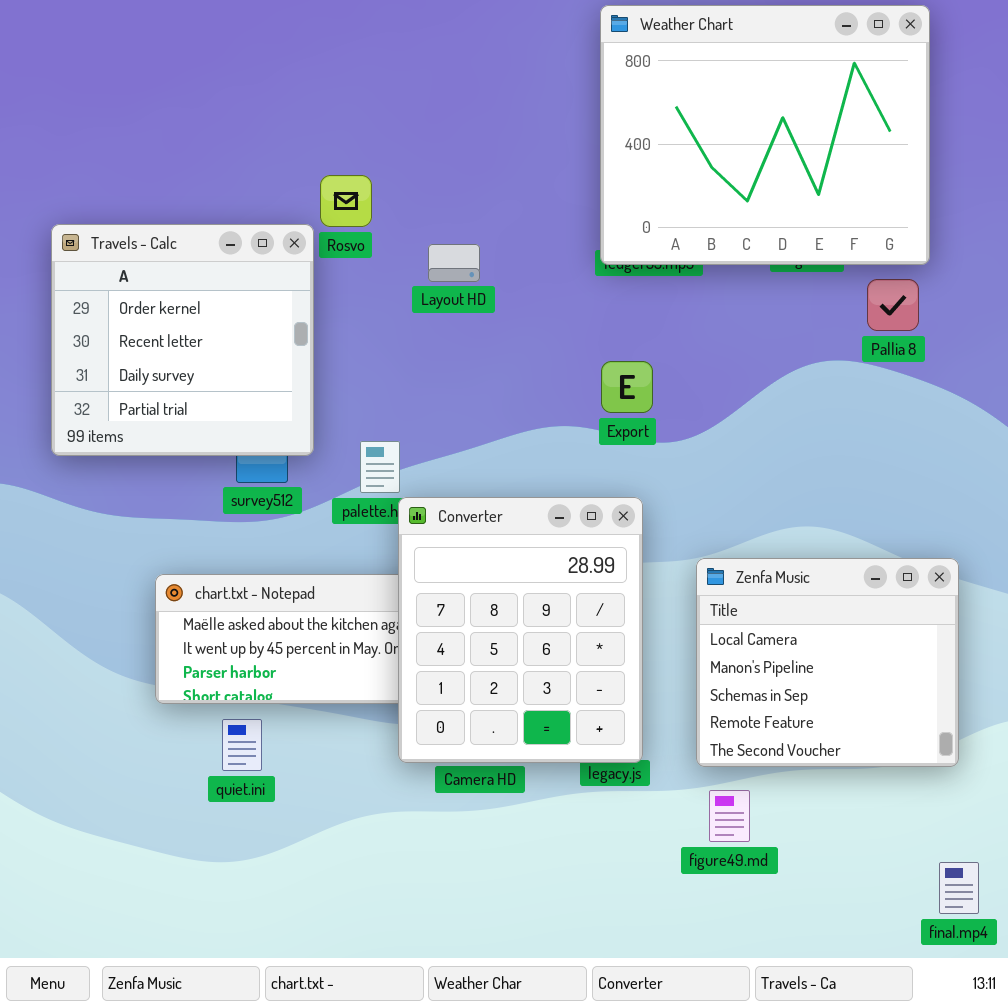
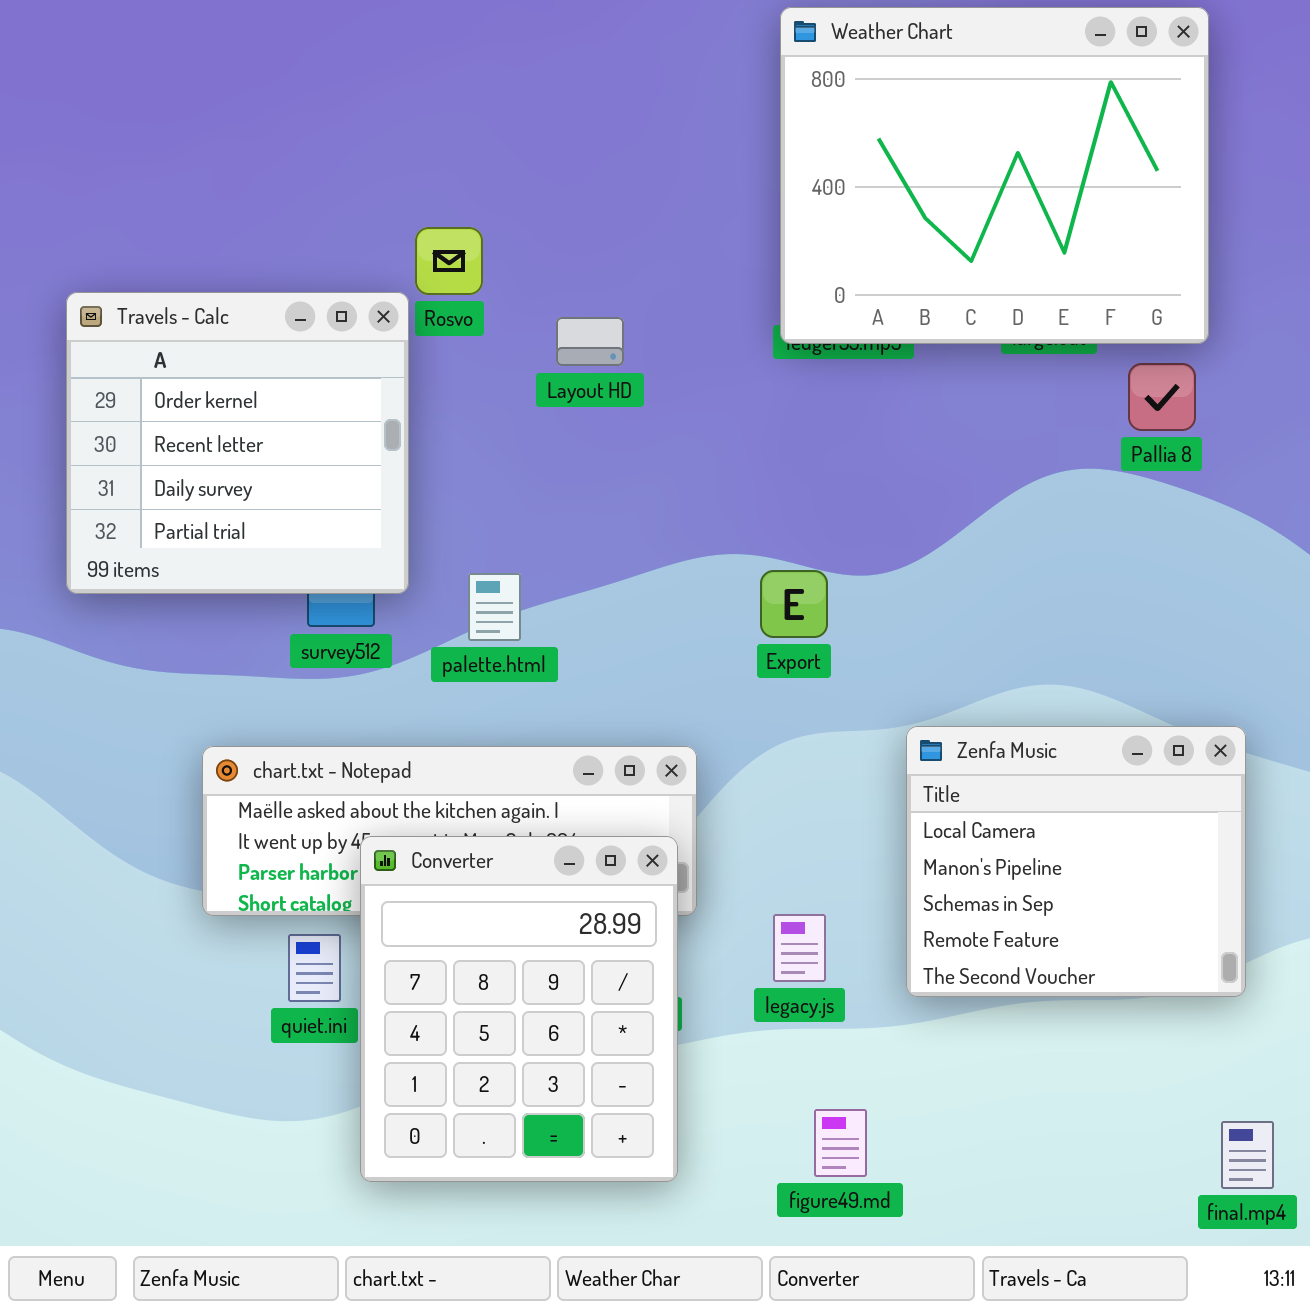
Export: [601,361,653,413] -> [760,570,828,638], moved
Converter: [398,497,643,763] -> [360,836,678,1182], moved
figure49.md: [709,790,750,842] -> [814,1109,867,1177], moved

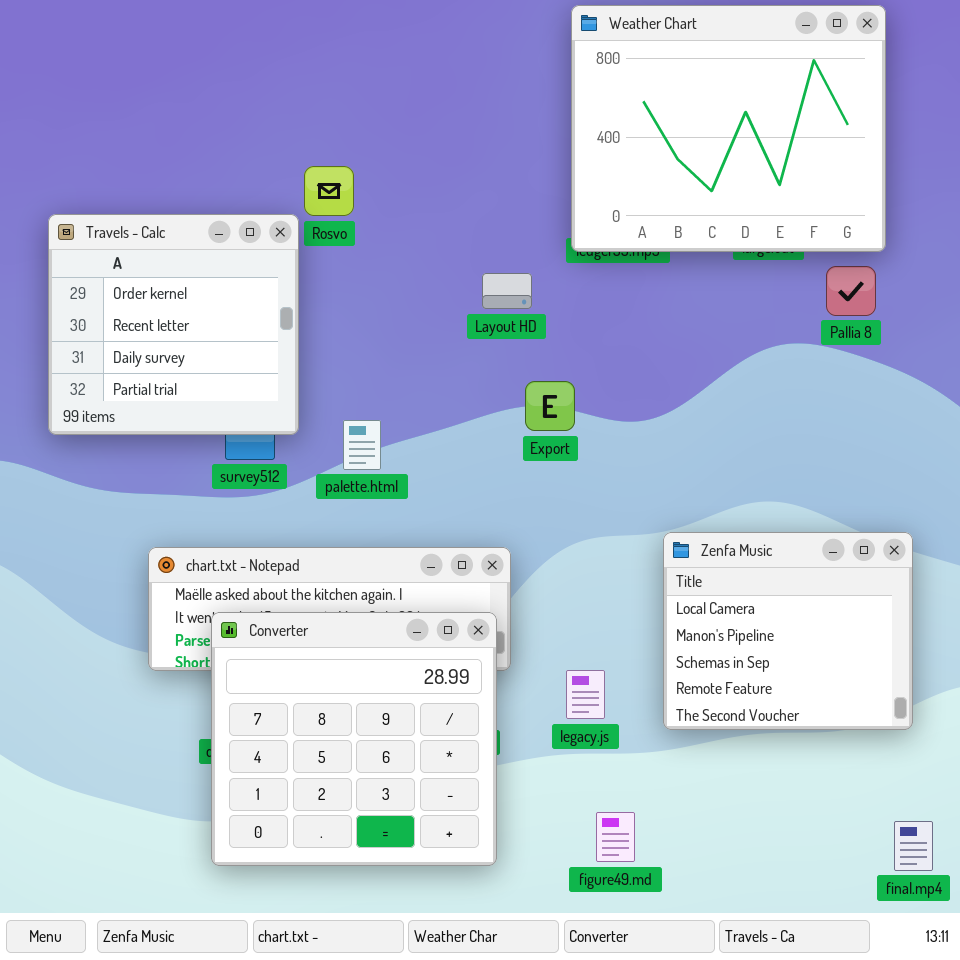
Layout HD: [556,317,624,366] -> [482,273,532,309], moved
Export: [760,570,828,638] -> [525,381,575,431], moved
Converter: [360,836,678,1182] -> [211,612,497,866], resized

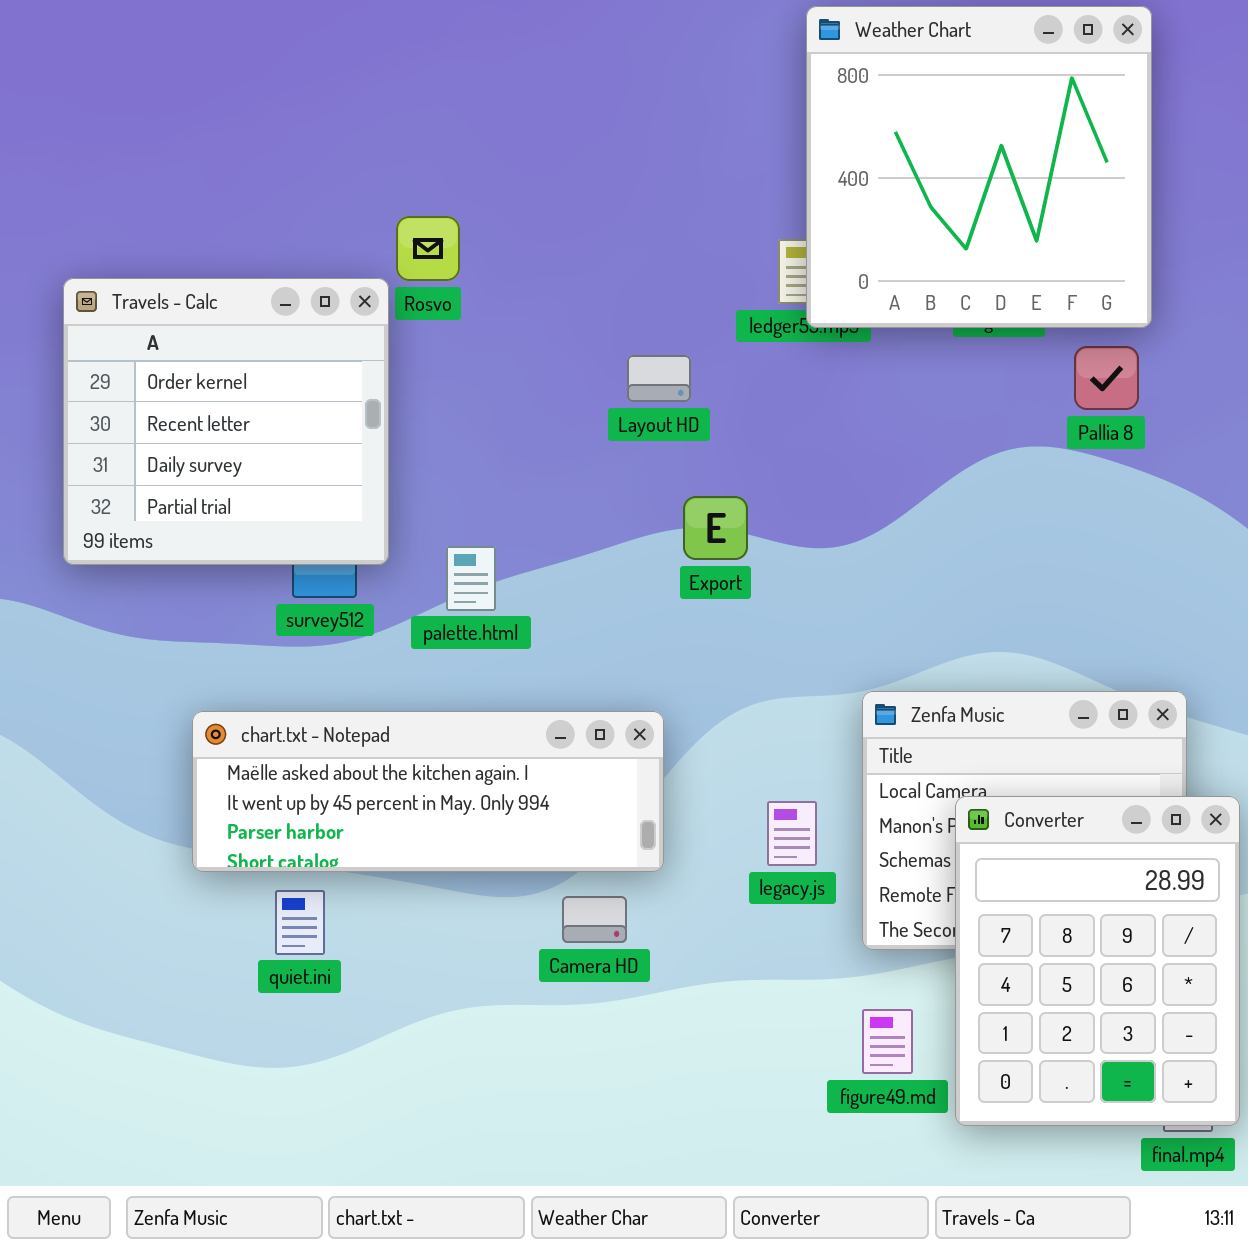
Weather Chart: [571,5,886,252] -> [806,6,1152,328], resized
Converter: [211,612,497,866] -> [955,796,1240,1126], moved, resized
legacy.js: [566,670,605,719] -> [767,801,817,866], moved
figure49.md: [596,812,635,862] -> [862,1009,913,1074], moved

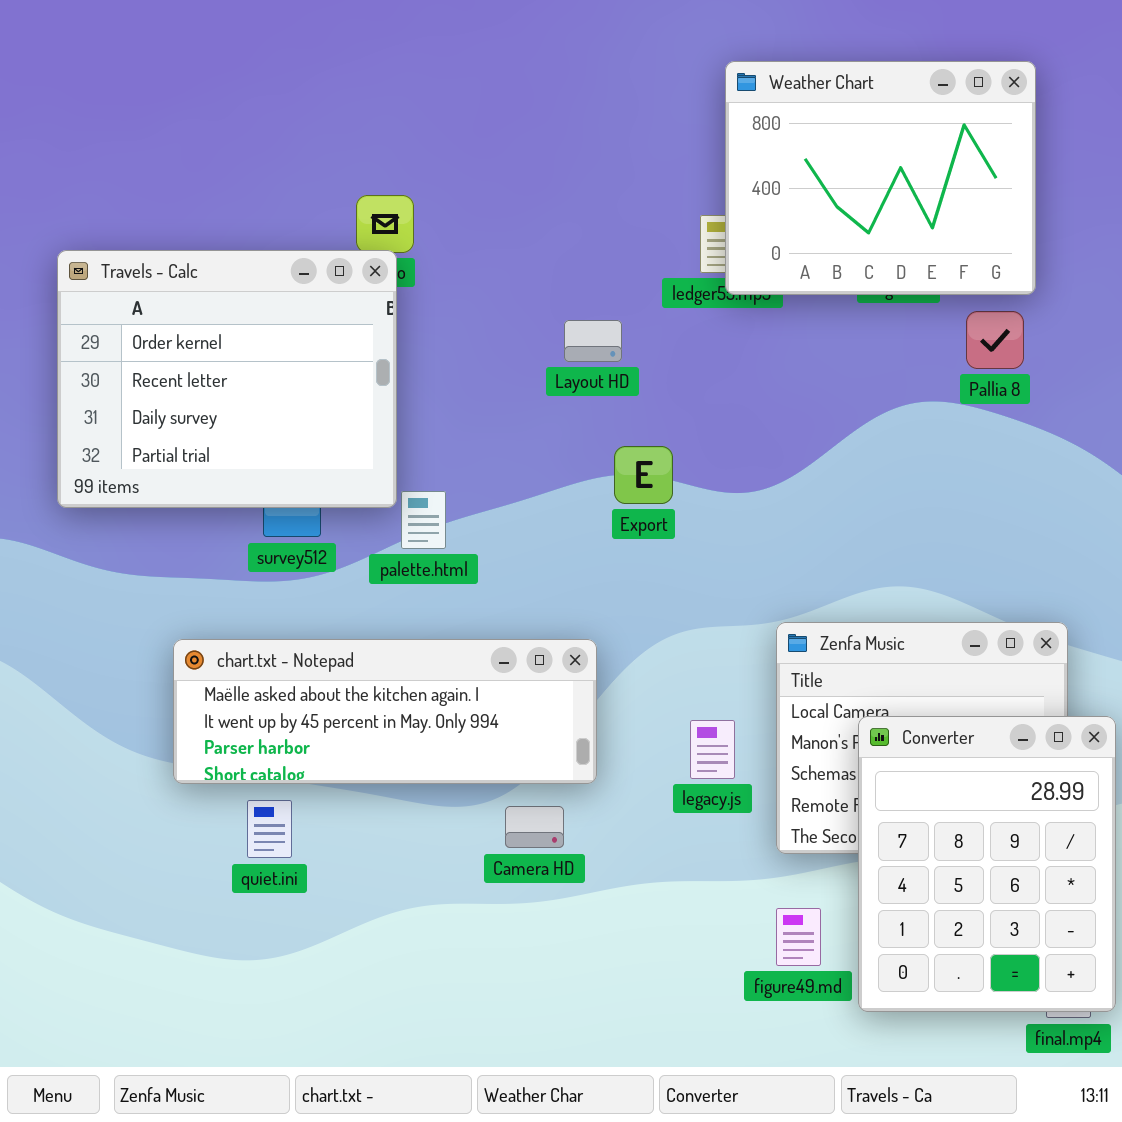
Weather Chart: [806,6,1152,328] -> [725,61,1036,295], resized
Travels - Calc: [63,278,389,565] -> [57,250,397,508], resized

